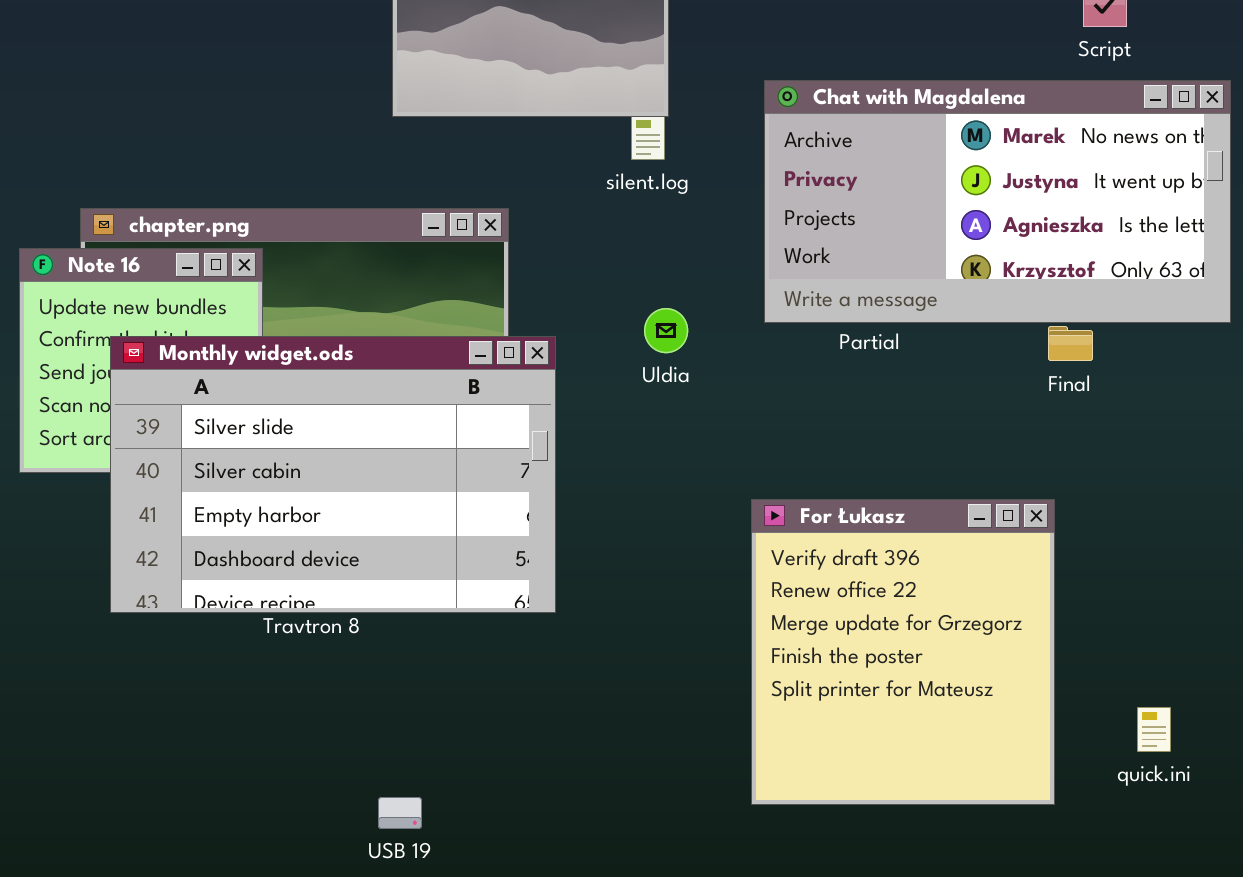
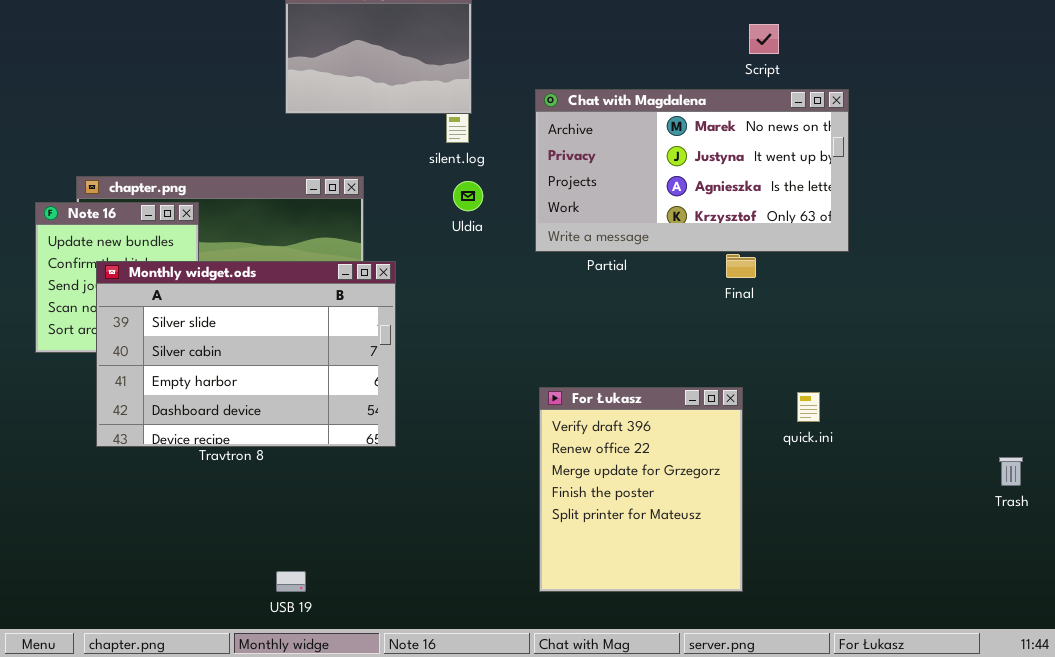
Uldia: [644,308,688,353] -> [453,181,483,211], moved
For Łukasz: [751,499,1055,805] -> [539,387,743,592], moved
quick.ini: [1137,707,1171,752] -> [797,392,820,422], moved

